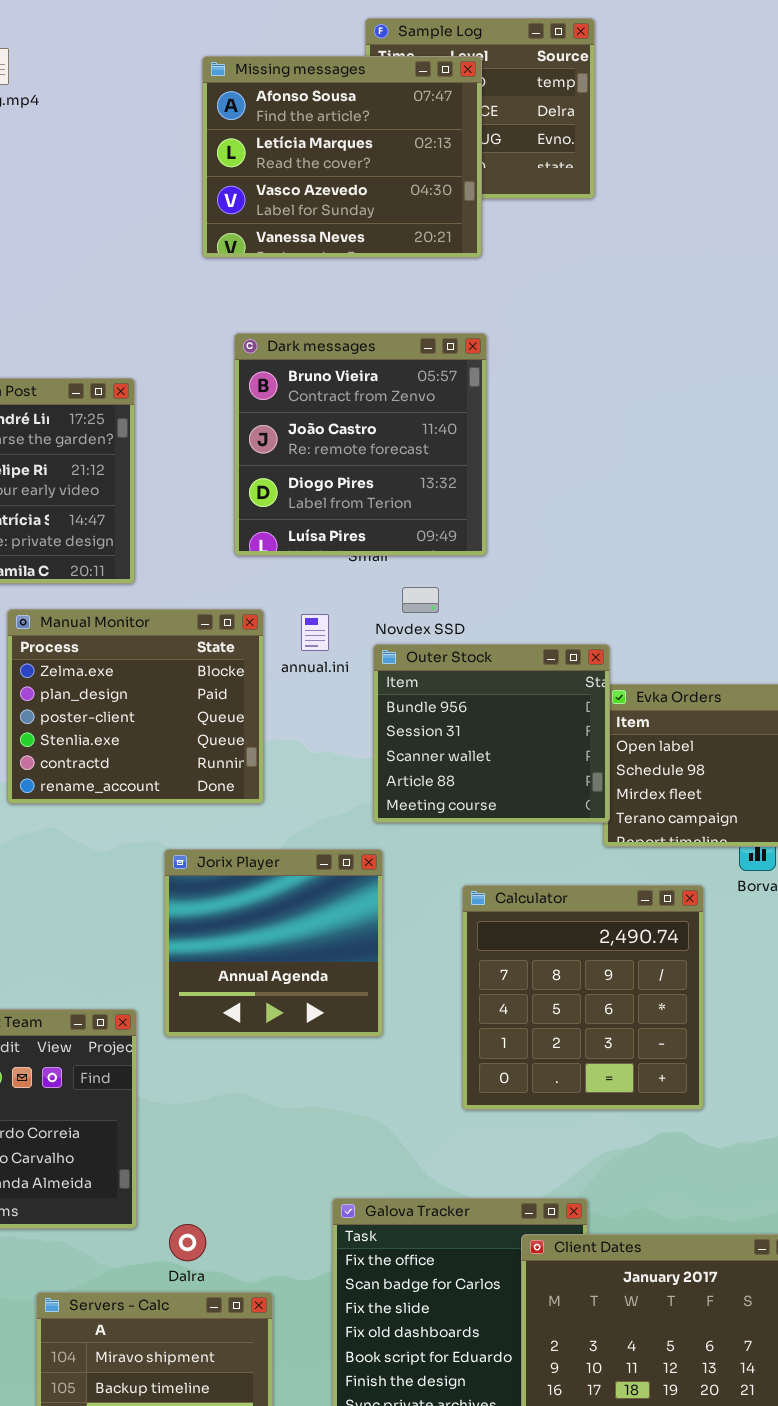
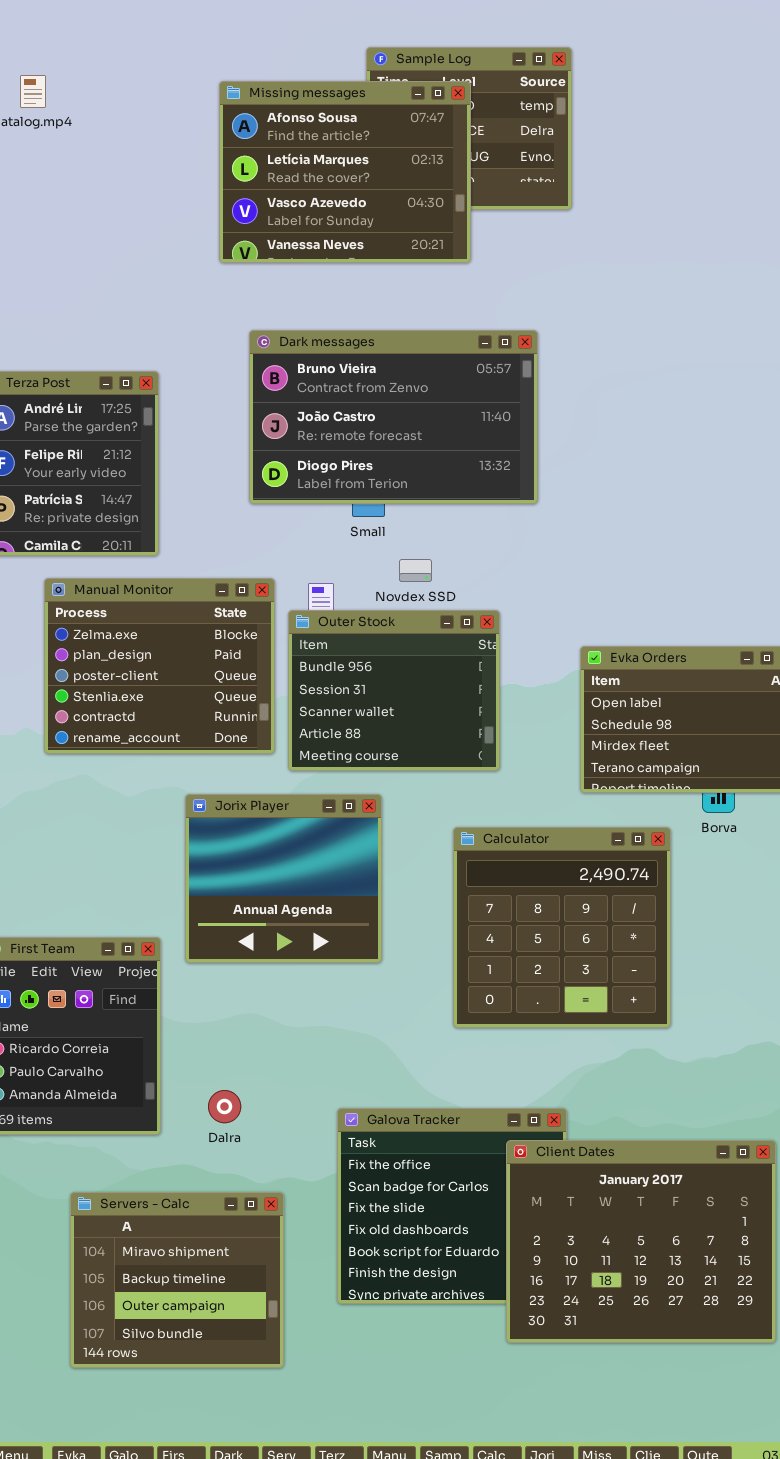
Dark messages: [234,333,487,556] -> [249,330,538,504], resized
Outer Stock: [373,644,610,823] -> [288,610,500,771], moved
Dalra: [169,1224,206,1261] -> [208,1090,241,1123], moved

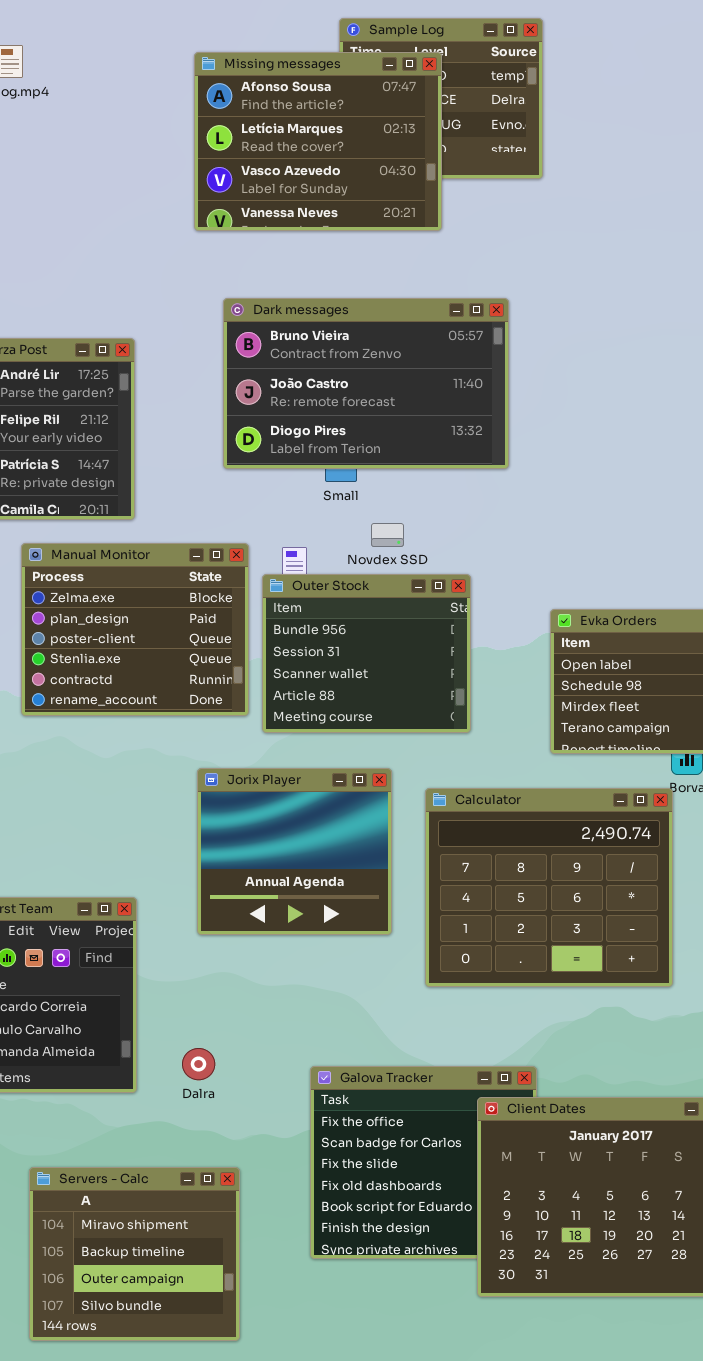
Jorix Player: [185,794,382,963] -> [197,768,392,935], moved
Calculator: [453,827,671,1028] -> [425,788,673,987], resized
Servers - Calc: [70,1192,284,1368] -> [29,1167,240,1341], moved

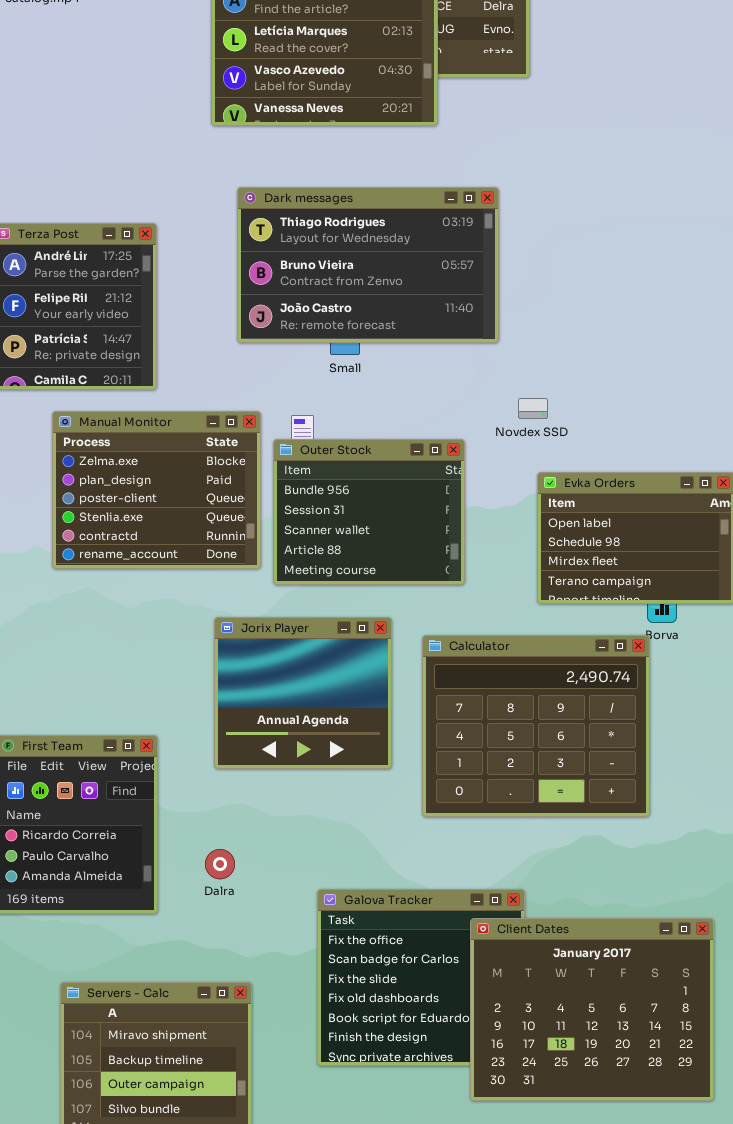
Dark messages: [223,298,509,469] -> [237,187,499,343], scrolled up 1 row
Novdex SSD: [371,523,404,547] -> [518,398,548,419], moved
Dalra: [182,1048,215,1080] -> [205,849,235,879], moved

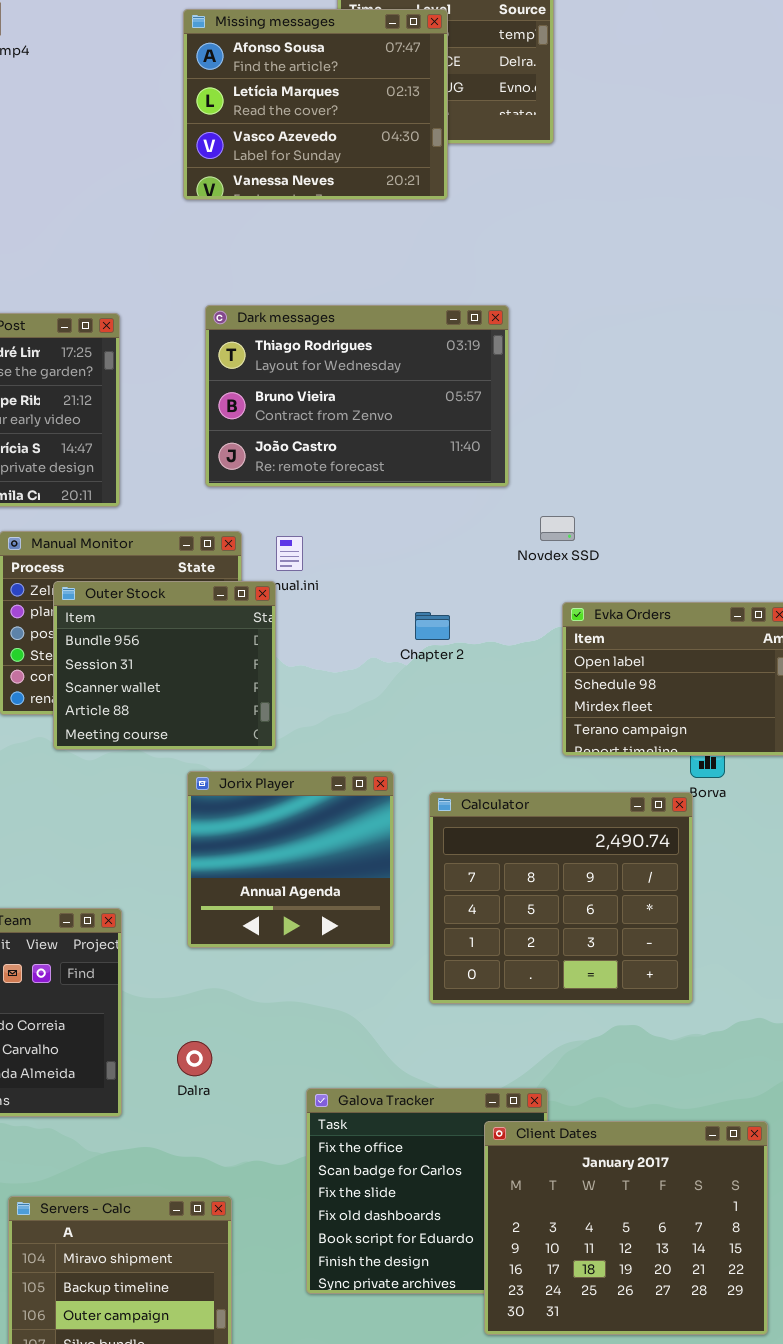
Dark messages: [237,187,499,343] -> [205,305,509,487], moved
Outer Stock: [273,439,465,585] -> [53,581,276,750], moved

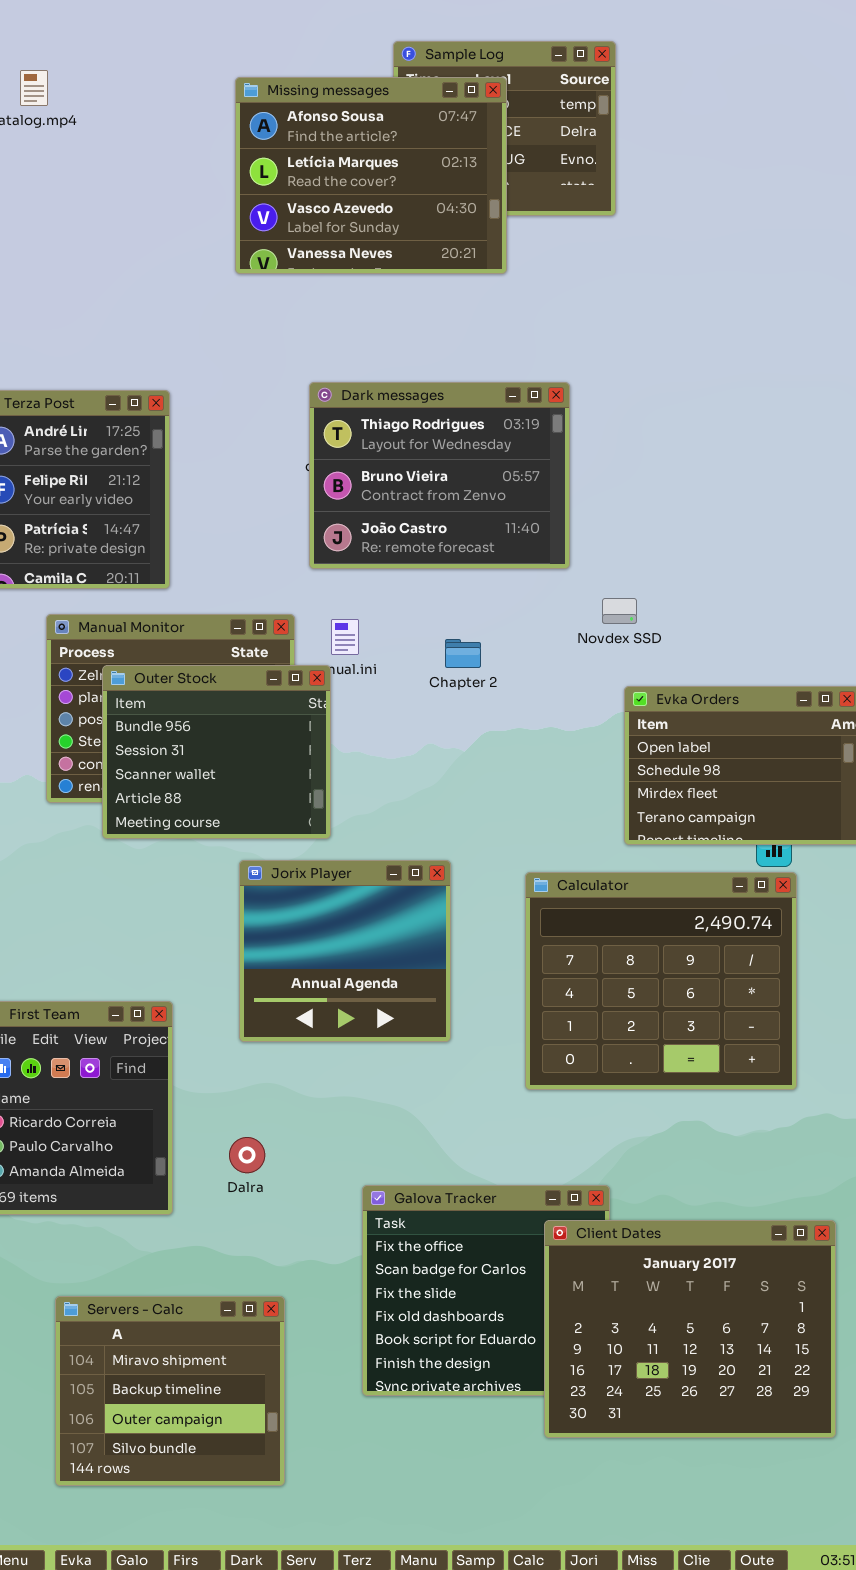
Dark messages: [205,305,509,487] -> [309,382,570,569], resized
Chapter 2: [415,612,450,640] -> [445,639,481,668], moved
Calculator: [429,792,693,1004] -> [525,872,797,1090], moved

